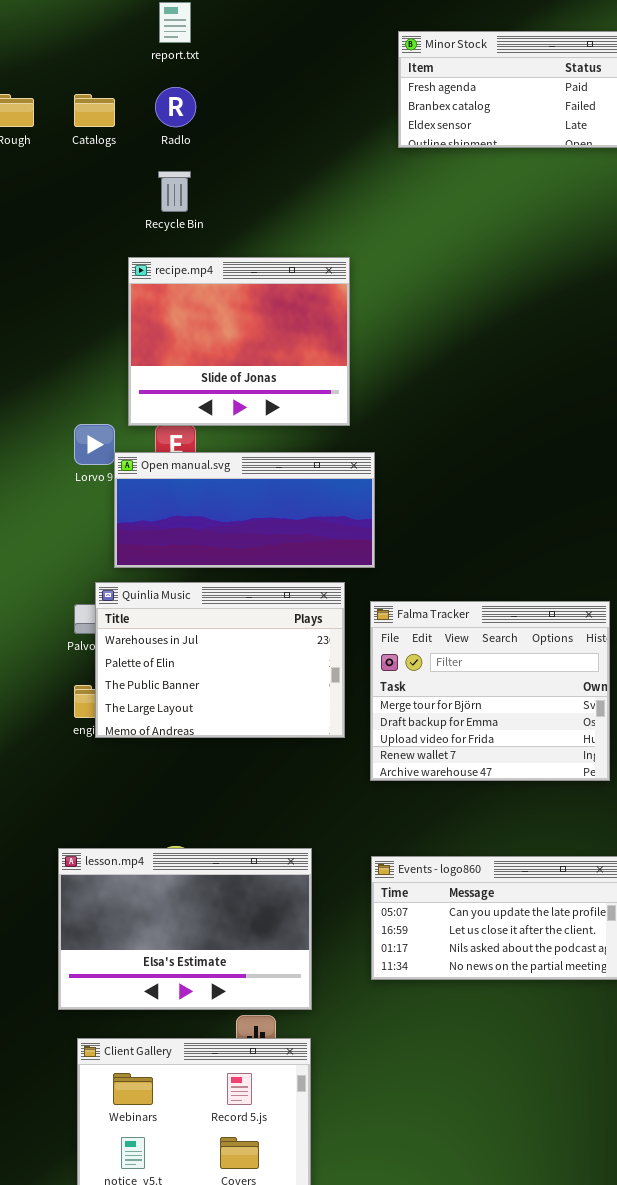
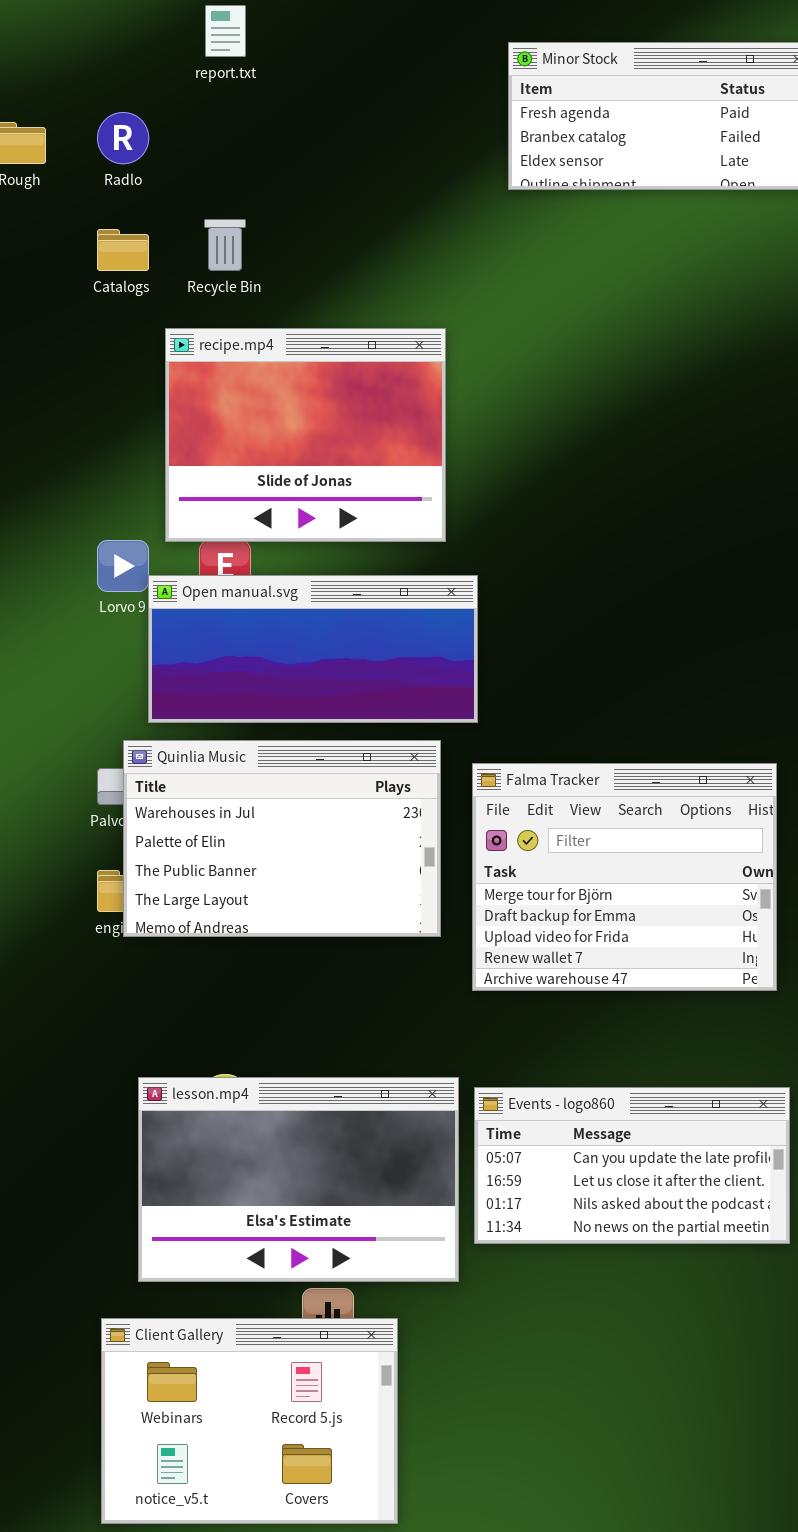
Radlo: [155,87,196,127] -> [97,112,149,164], moved
Catalogs: [74,94,115,127] -> [97,229,149,271], moved
lesson.mp4: [58,848,312,1010] -> [138,1077,459,1282], moved

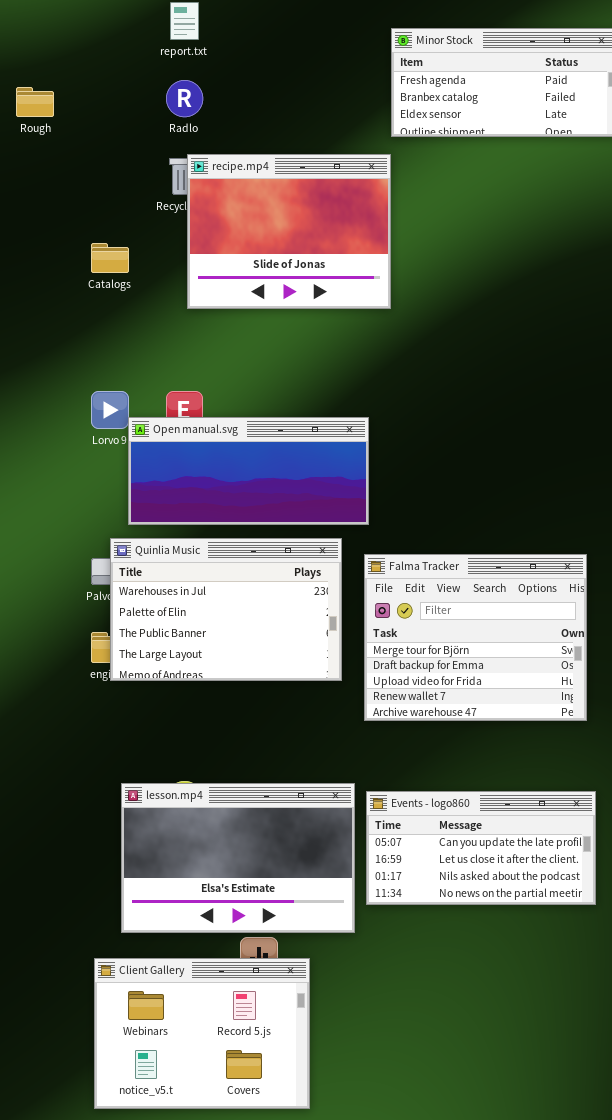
Radlo: [97,112,149,164] -> [166,80,203,117], moved
Catalogs: [97,229,149,271] -> [91,243,129,273], moved
recipe.mp4: [165,328,446,542] -> [187,154,391,309], moved

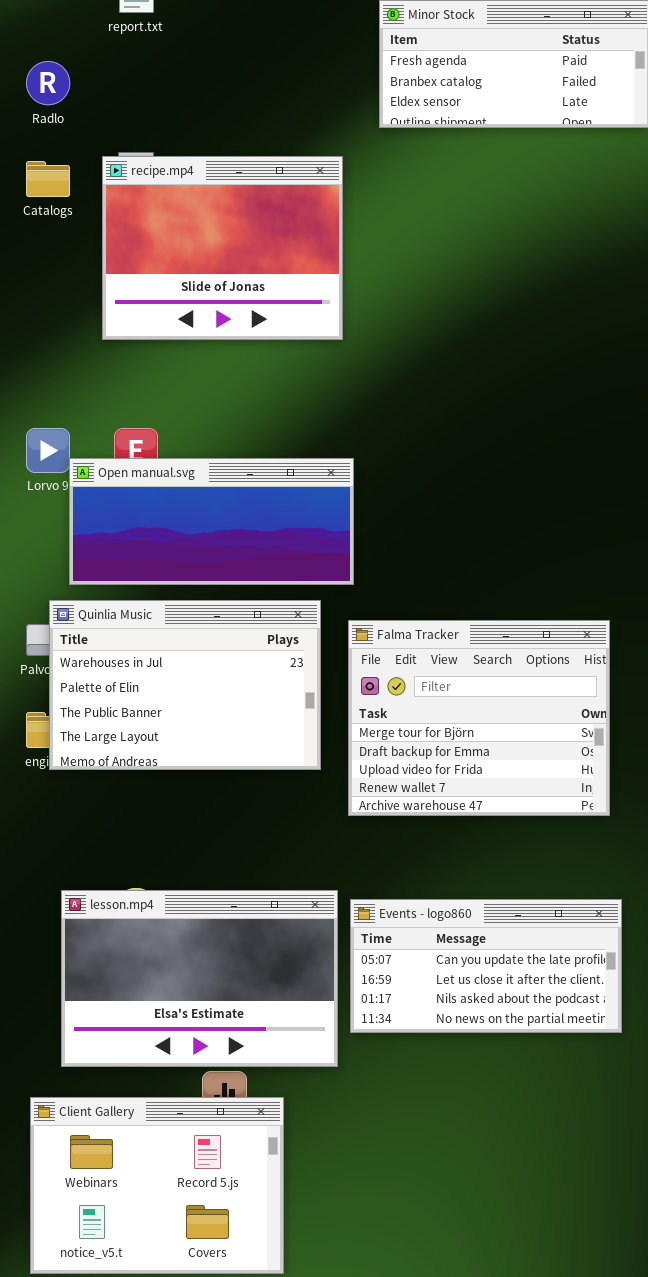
Radlo: [166,80,203,117] -> [26,61,70,105], moved
recipe.mp4: [187,154,391,309] -> [102,156,343,340], moved
Catalogs: [91,243,129,273] -> [26,161,70,197], moved

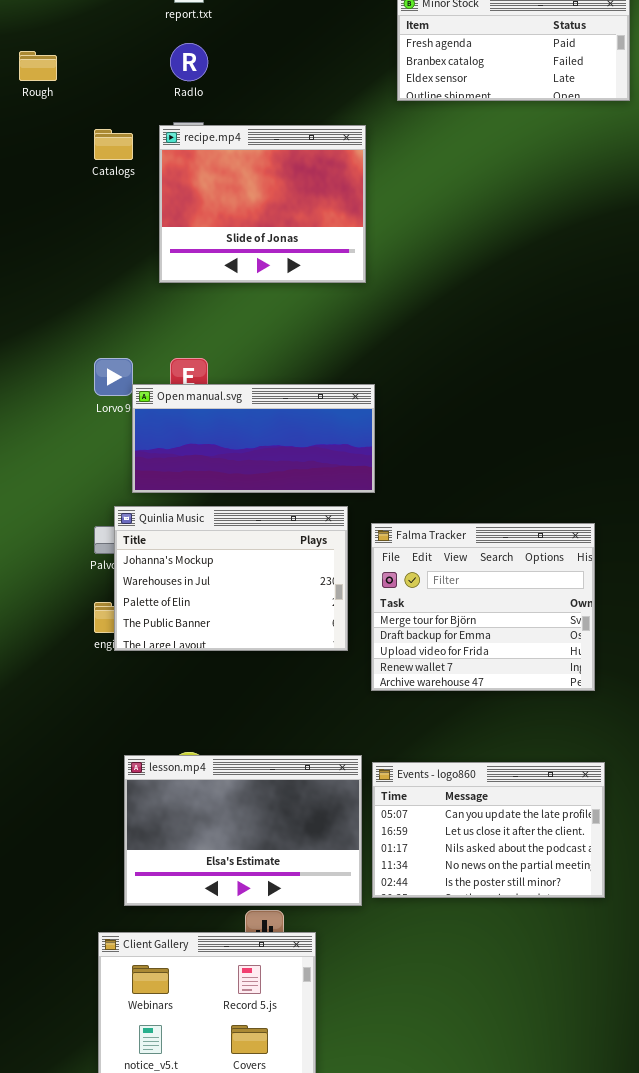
Radlo: [26,61,70,105] -> [170,43,208,81], moved
Quinlia Music: [49,600,321,770] -> [114,506,348,651], scrolled up 1 row
Events - logo860: [350,899,622,1033] -> [372,762,605,898], resized

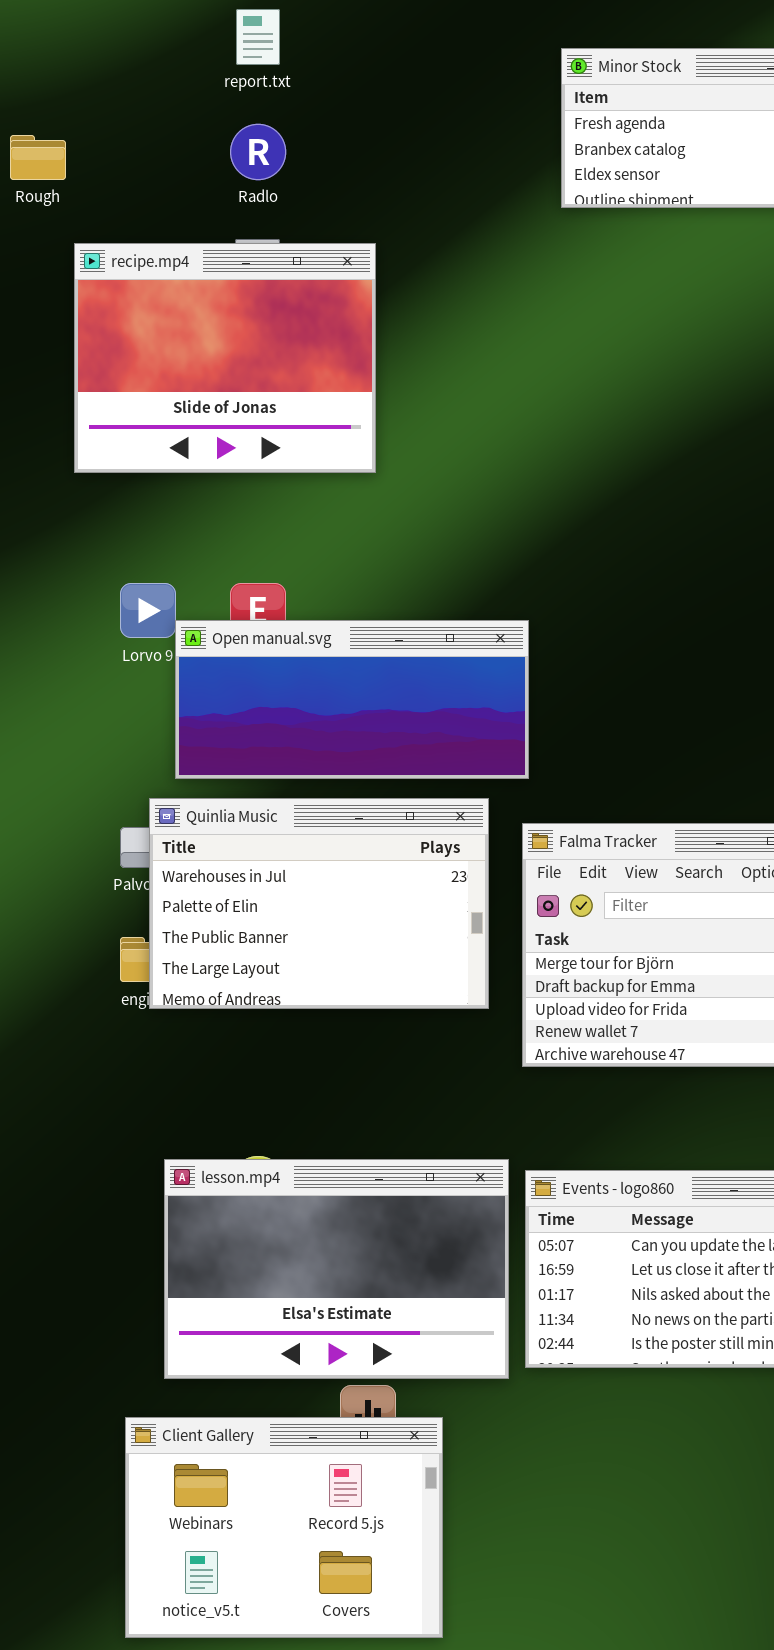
recipe.mp4: [159,125,366,283] -> [74,243,376,473], moved
Quinlia Music: [114,506,348,651] -> [149,798,489,1009], scrolled down 1 row

